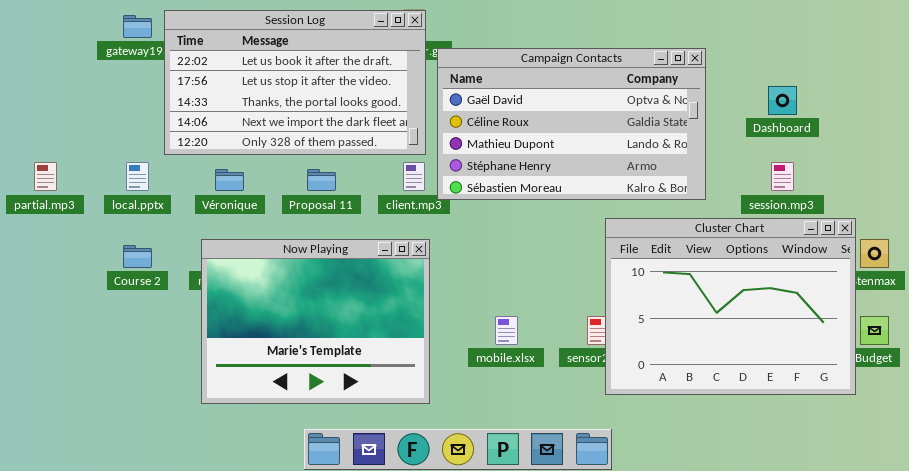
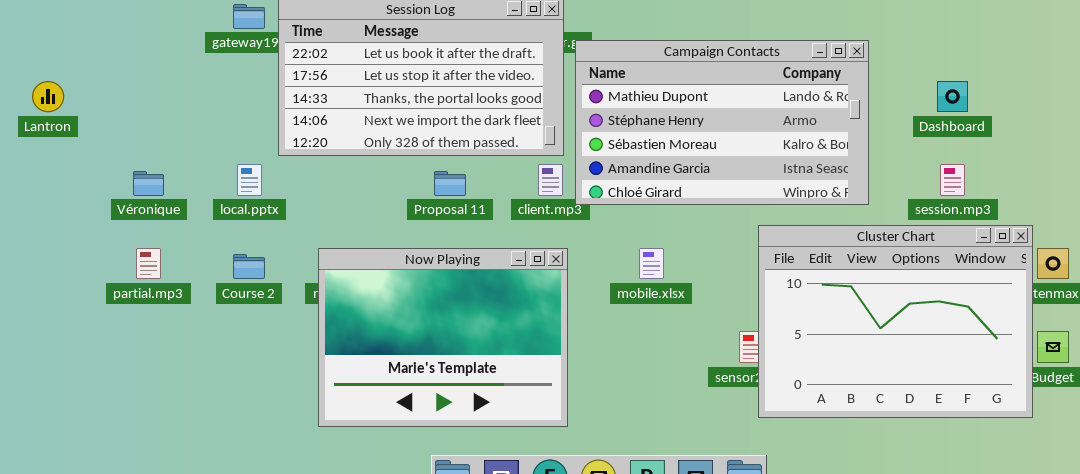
Campaign Contacts: [437,48,706,200] -> [575,40,869,205], scrolled down 2 rows
partial.mp3: [34,162,57,191] -> [136,248,161,279], moved
Véronique: [215,169,244,191] -> [133,171,164,196], moved
mobile.xlsx: [495,316,518,345] -> [639,248,664,279], moved

